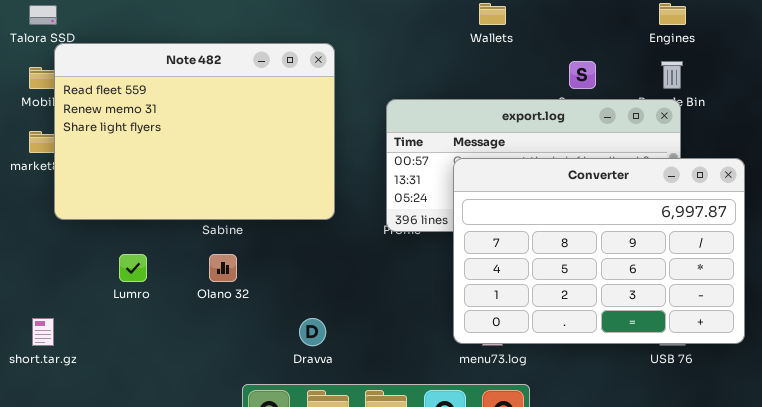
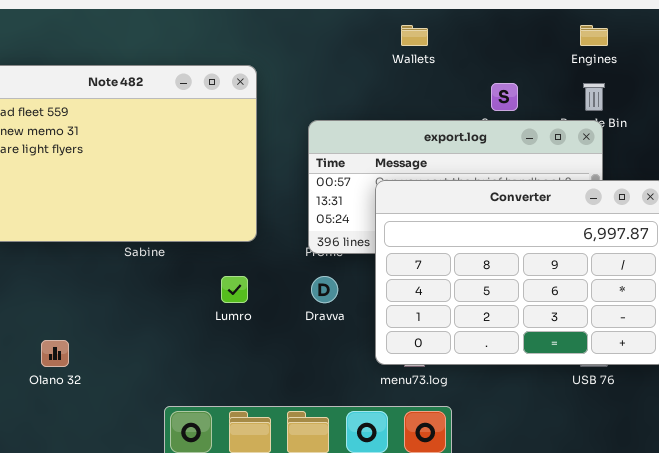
Lumro: [119,254,147,282] -> [221,276,248,303], moved
Olano 32: [209,254,237,282] -> [41,340,69,367], moved
Dravva: [299,318,326,346] -> [311,276,338,303], moved

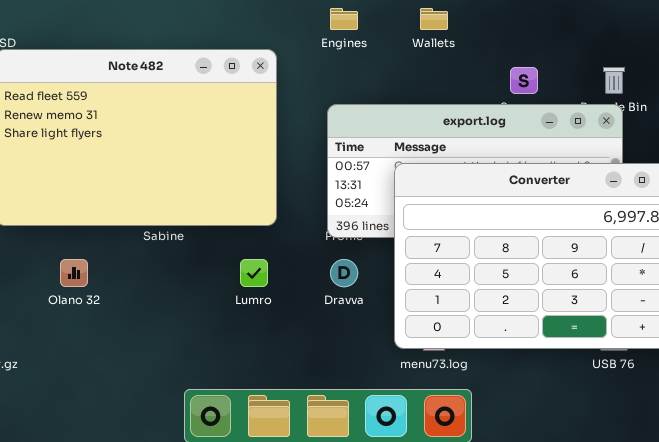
Engines: [580,25,608,46] -> [330,8,358,30], moved
Olano 32: [41,340,69,367] -> [60,259,88,287], moved

